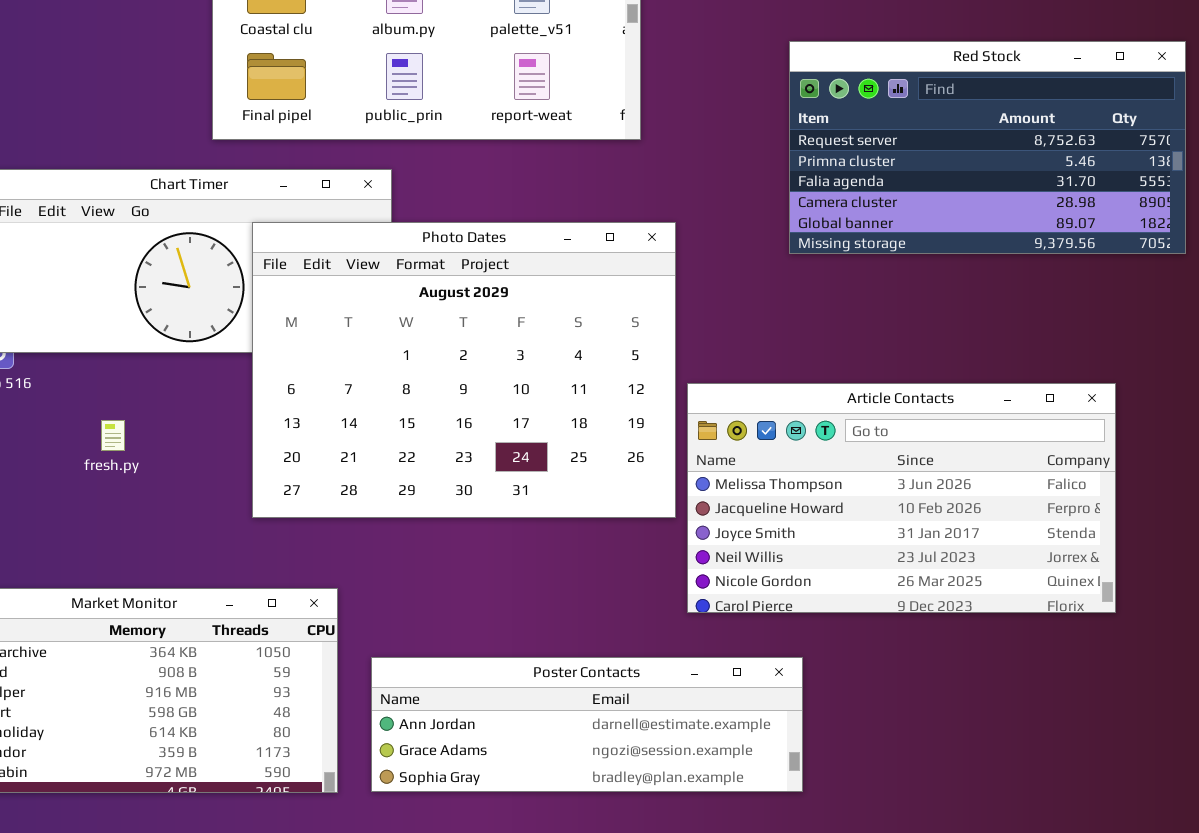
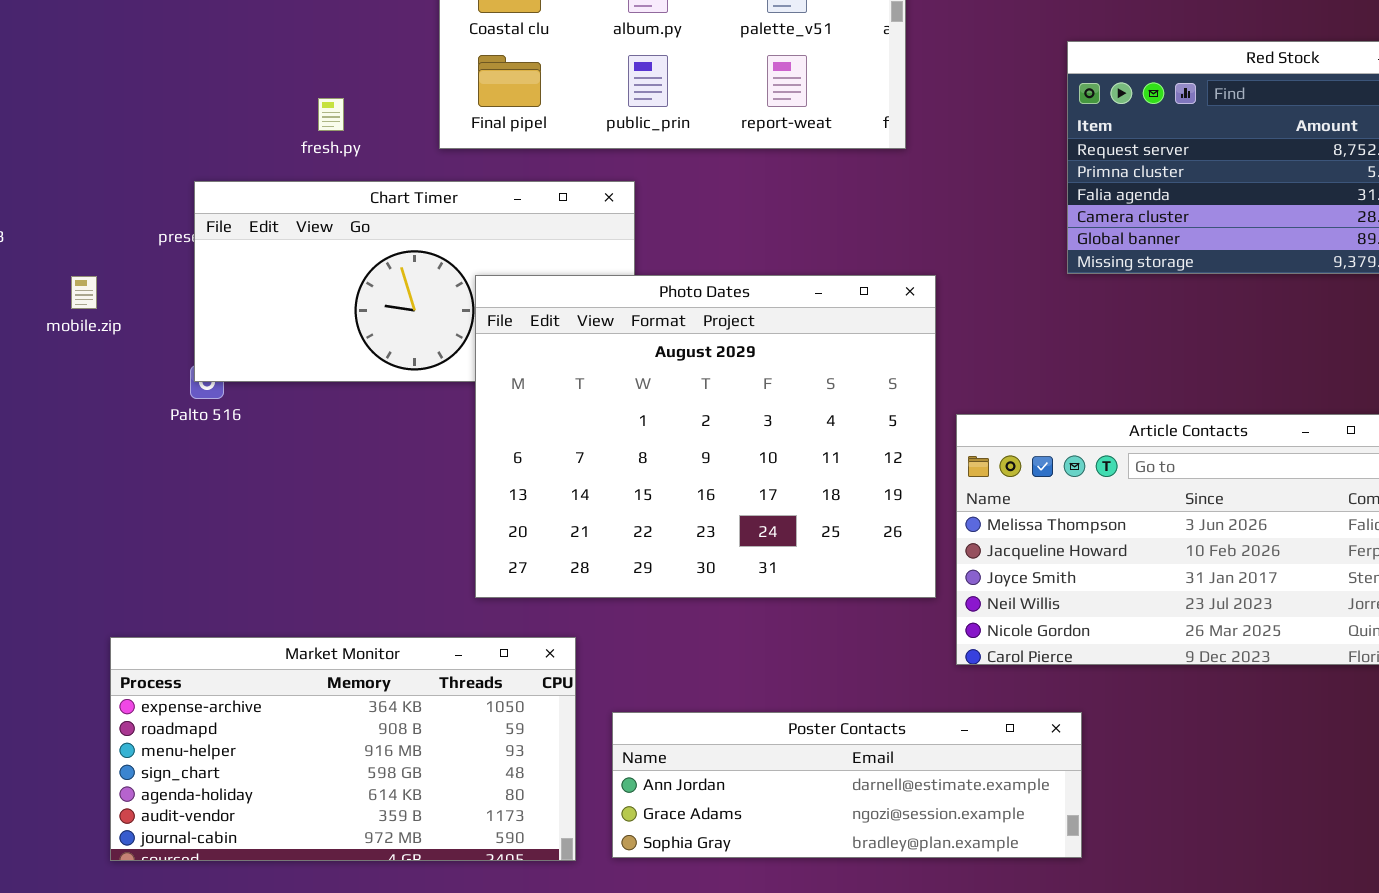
Photo Dates: [252,222,676,518] -> [475,275,936,598], moved
fresh.py: [101,420,125,451] -> [318,98,344,131], moved

